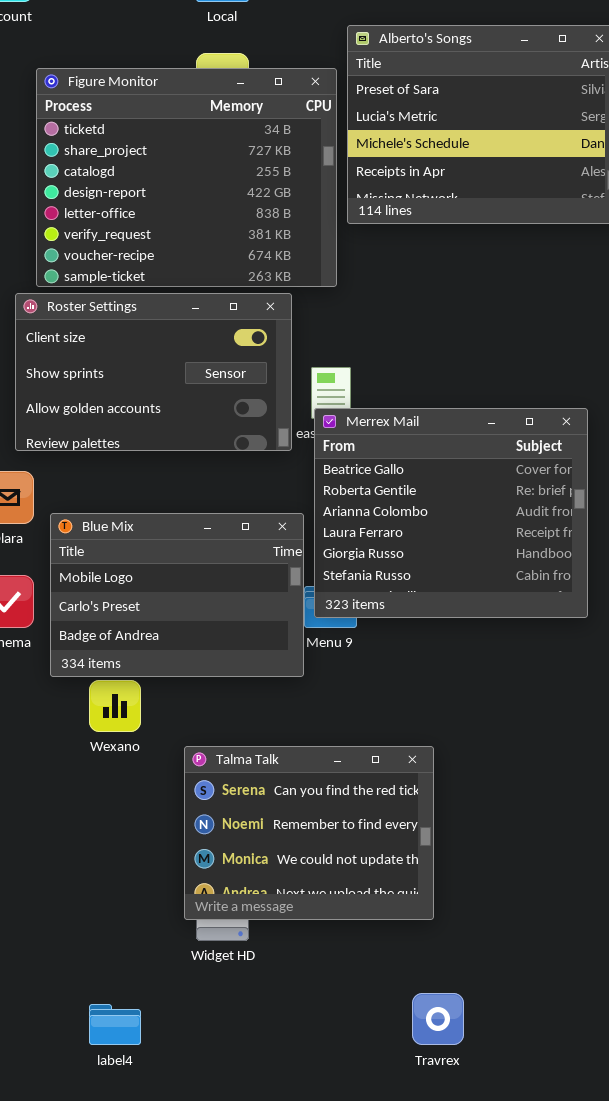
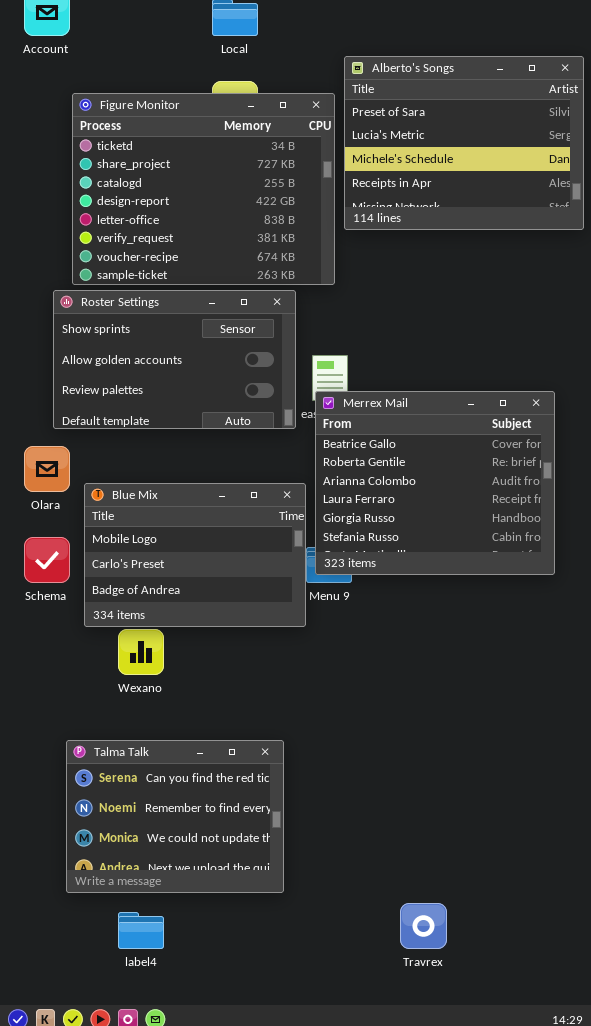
Roster Settings: [15,293,292,451] -> [53,290,296,429], scrolled down 1 row
Talma Talk: [184,746,434,920] -> [66,740,284,893], moved

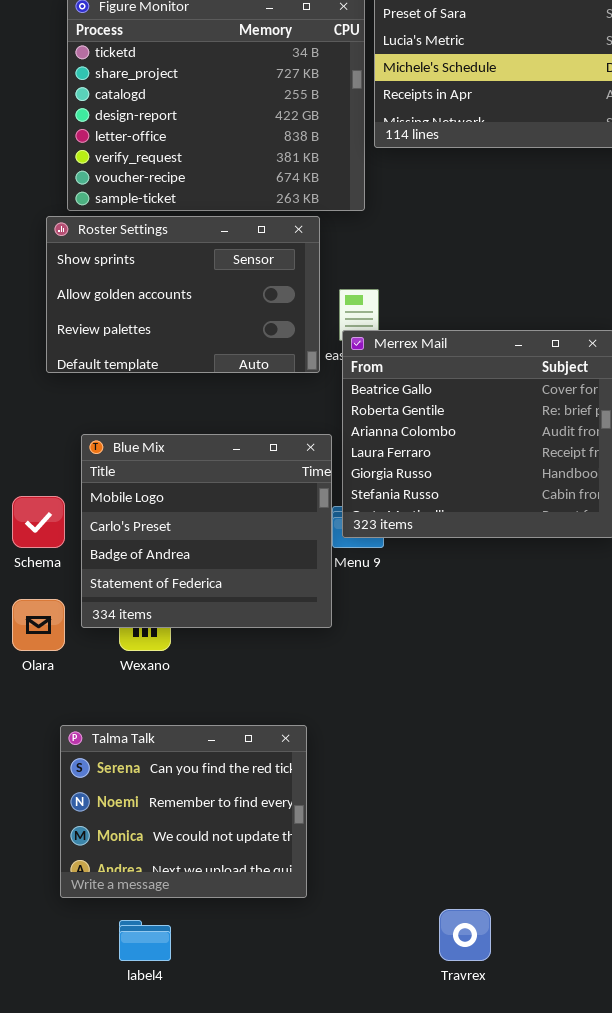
Olara: [24,446,70,492] -> [12,599,65,651], moved
Blue Mix: [84,483,306,627] -> [81,434,332,628], resized

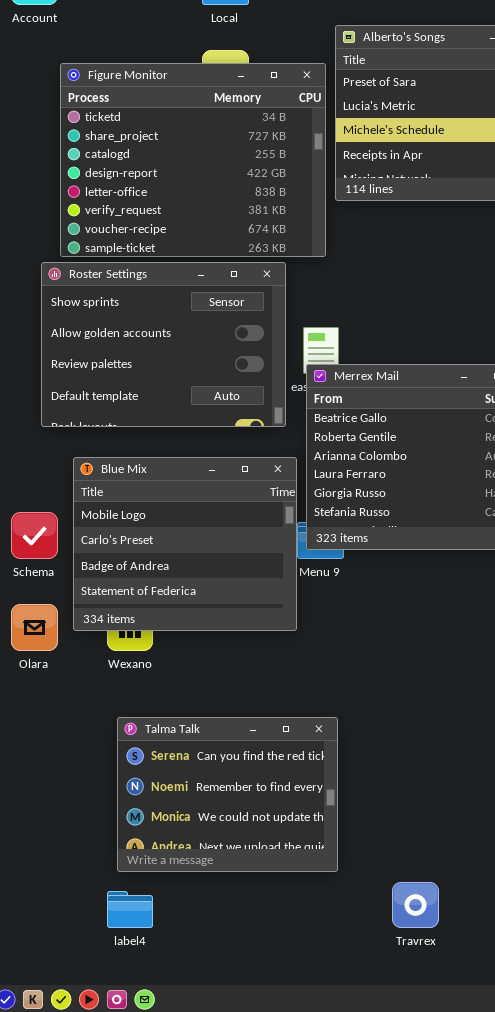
Roster Settings: [46,216,320,373] -> [41,262,286,427], resized
Talma Talk: [60,725,307,898] -> [117,717,338,872], moved

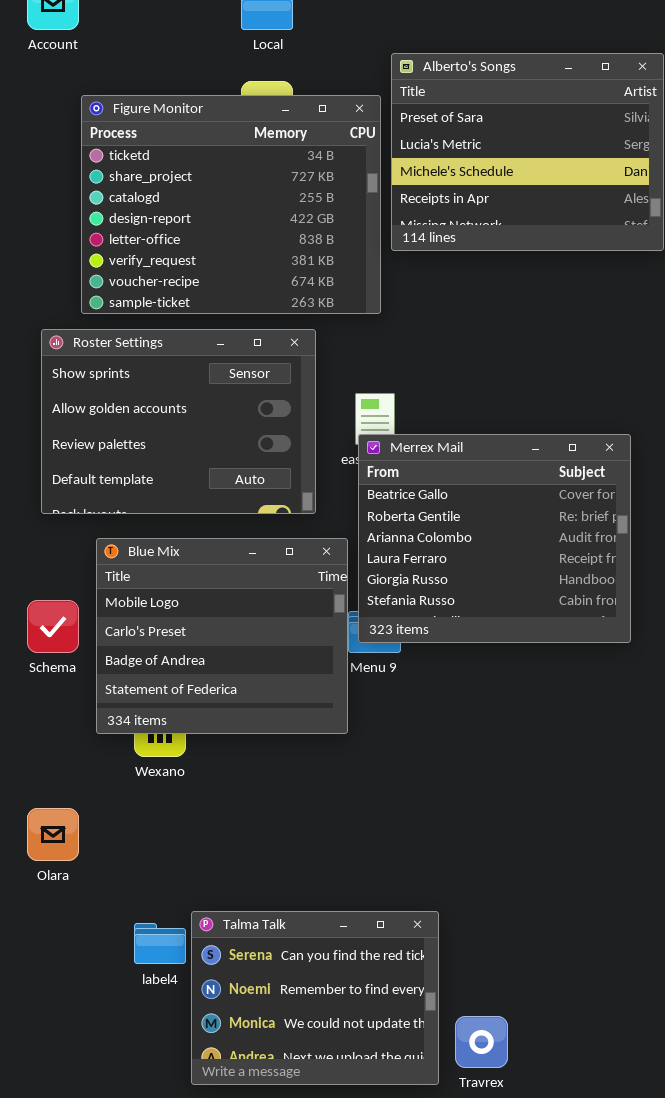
Roster Settings: [41,262,286,427] -> [41,329,316,514], moved
Olara: [11,604,58,651] -> [27,808,79,861], moved
Talma Talk: [117,717,338,872] -> [191,911,439,1085], moved
label4: [107,891,153,928] -> [134,923,186,964], moved

